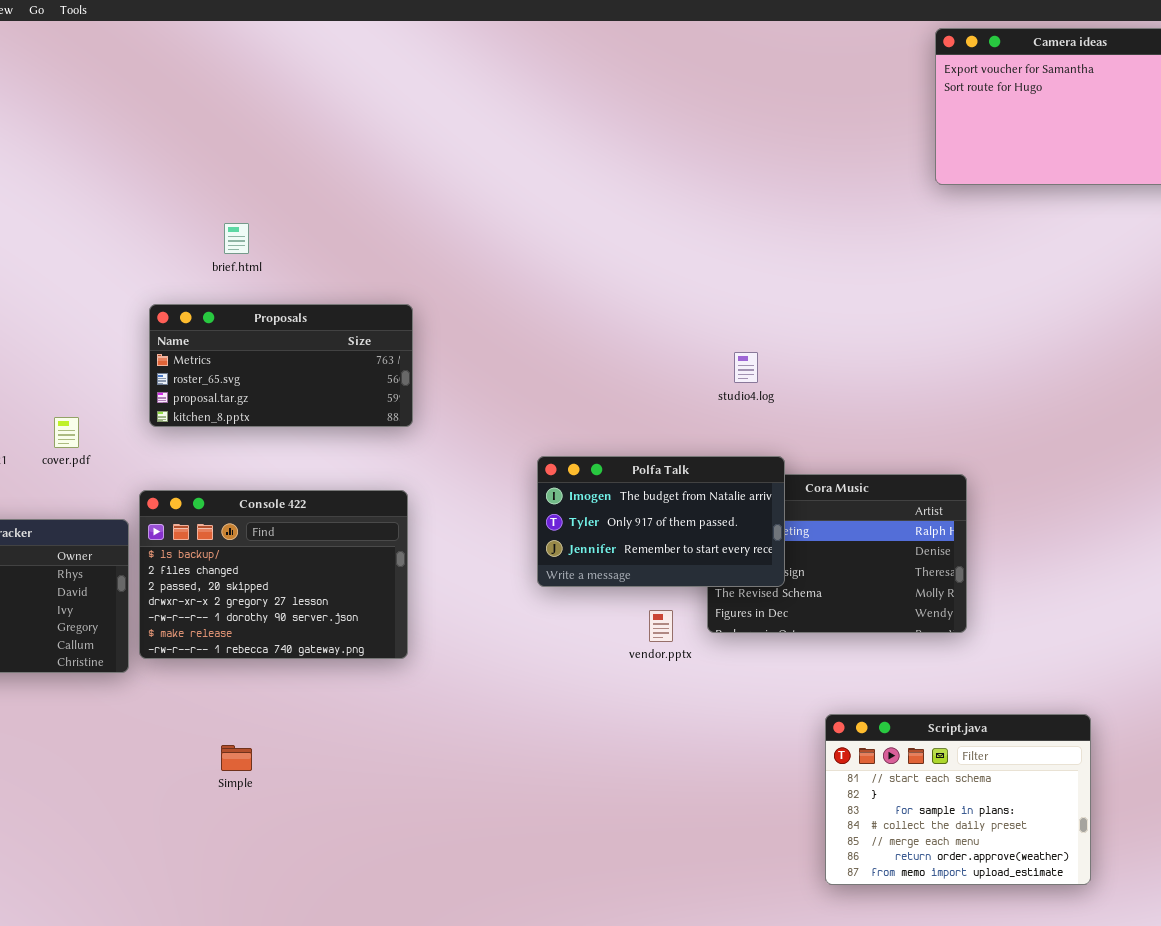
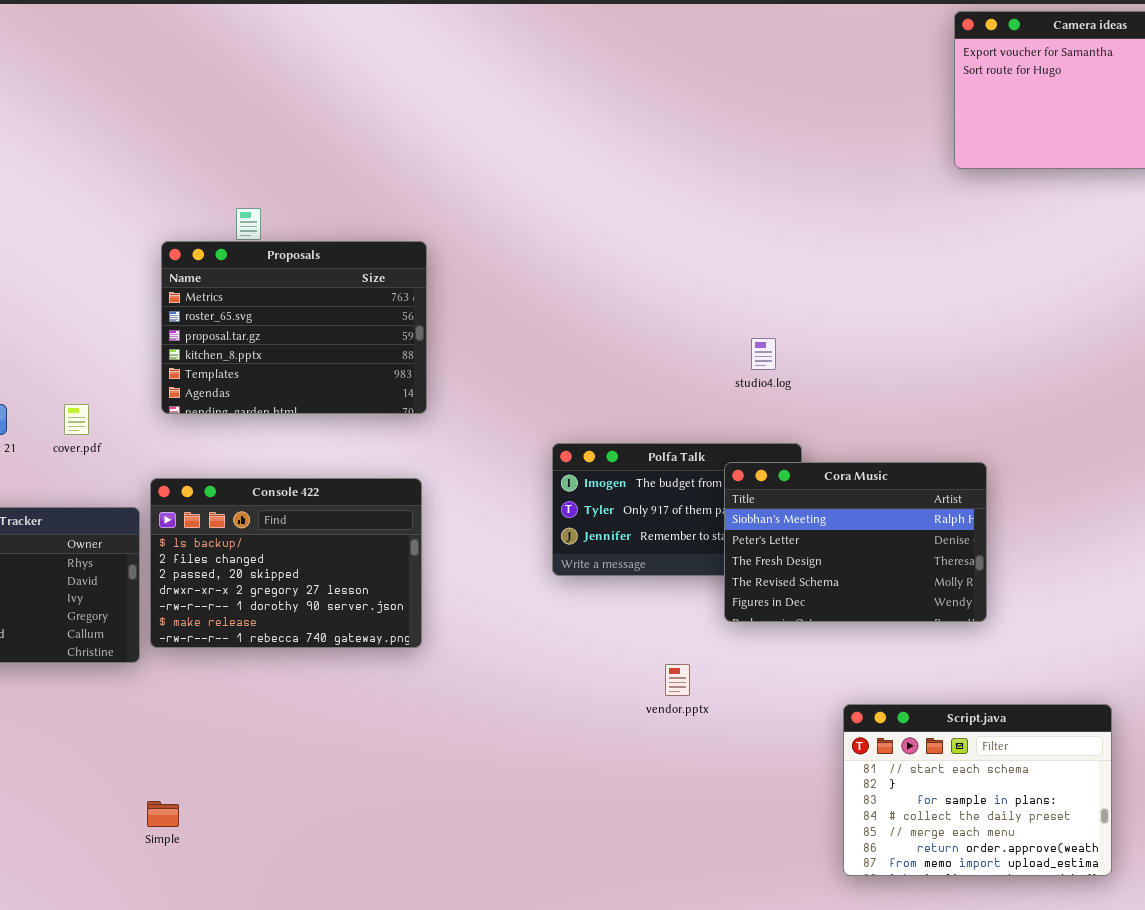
Proposals: [149,304,413,427] -> [161,241,427,414], resized
Cora Music: [707,474,967,633] -> [724,462,987,622], raised
vendor.pptx: [649,610,673,642] -> [665,664,690,696], moved
Simple: [221,745,252,771] -> [147,801,179,827], moved

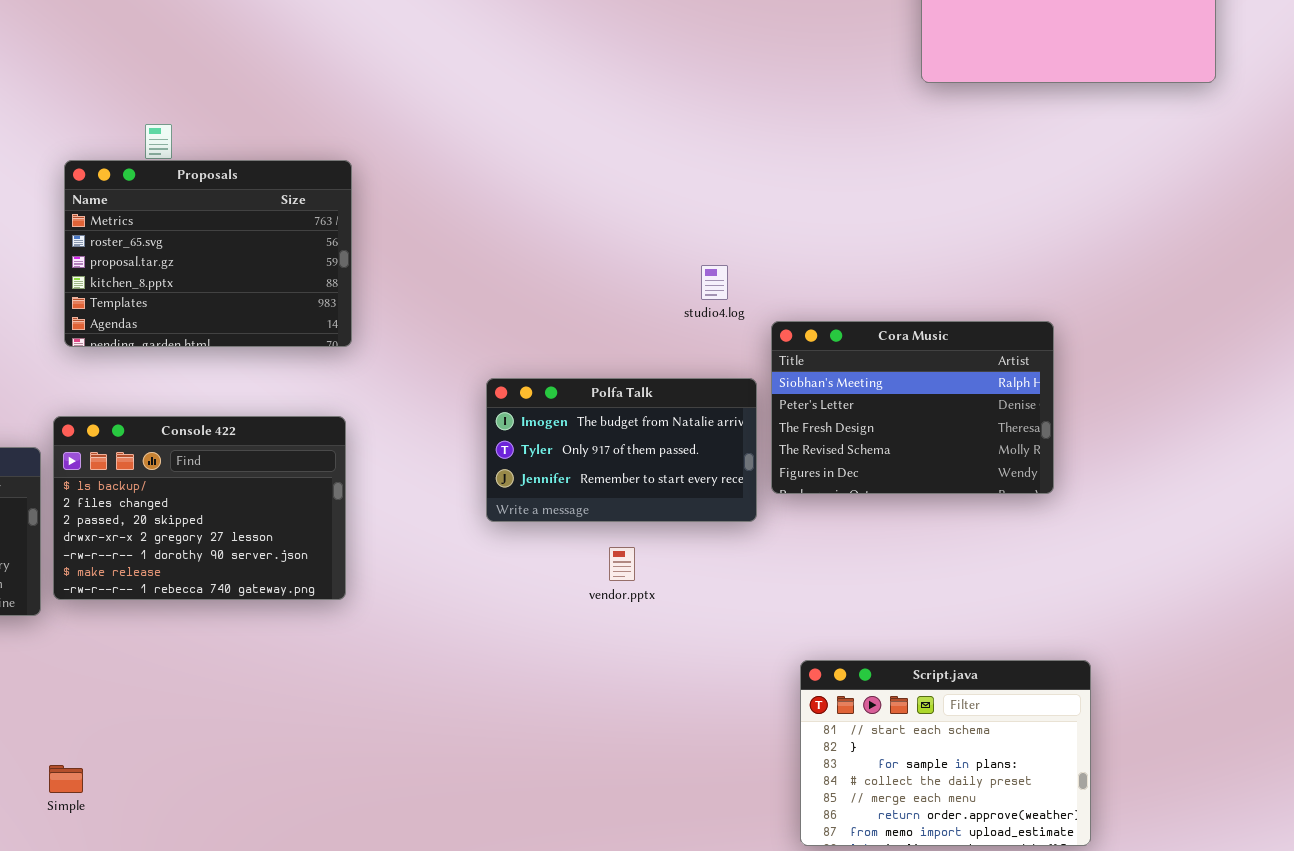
Cora Music: [724,462,987,622] -> [771,321,1054,494], moved
vendor.pptx: [665,664,690,696] -> [609,547,635,581], moved

